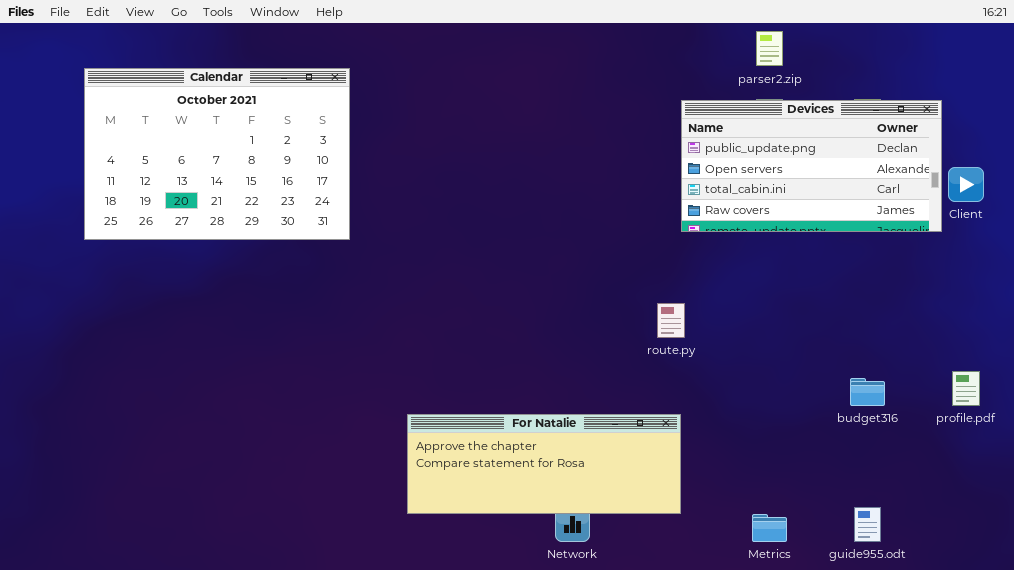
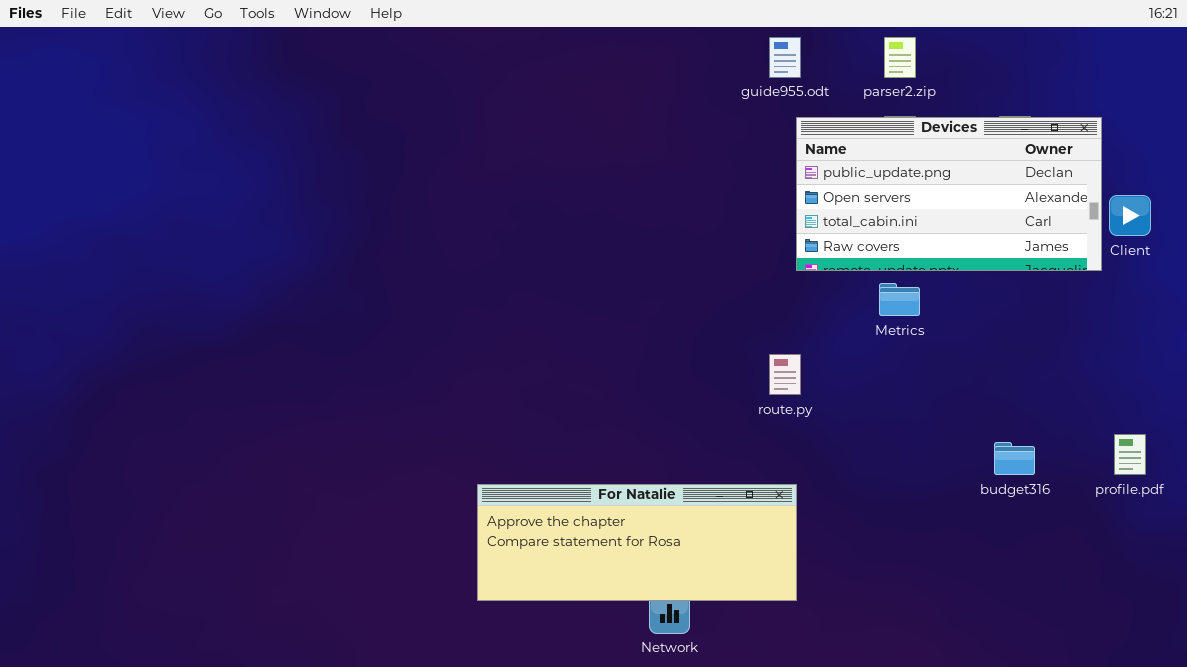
Calendar: [84,68,350,240] -> none, closed
guide955.odt: [854,507,881,542] -> [769,37,801,78], moved
Metrics: [752,514,787,542] -> [879,283,920,316], moved

